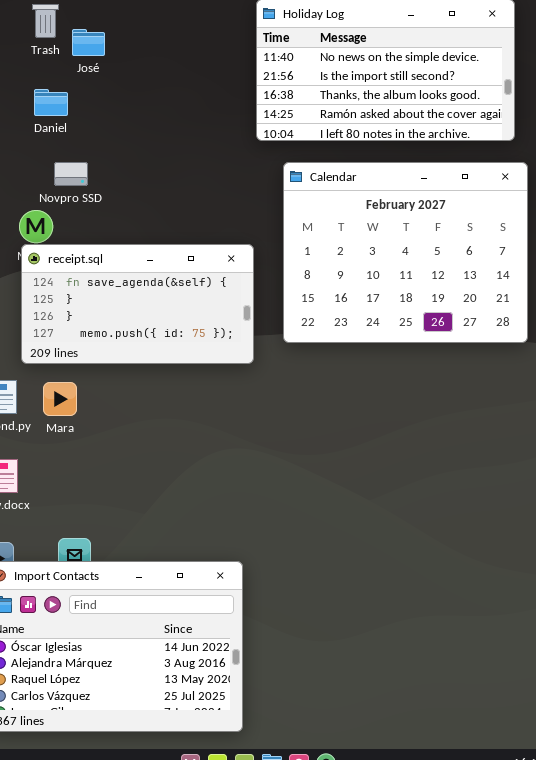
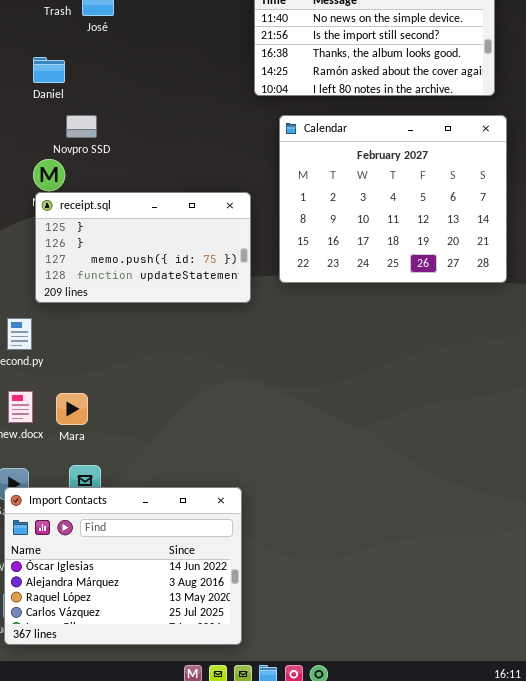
Daniel: [34,89,68,116] -> [33,57,65,83], moved
receipt.sql: [21,244,254,364] -> [35,192,251,303], scrolled down 1 row
Mara: [43,382,77,416] -> [56,393,88,425], moved

